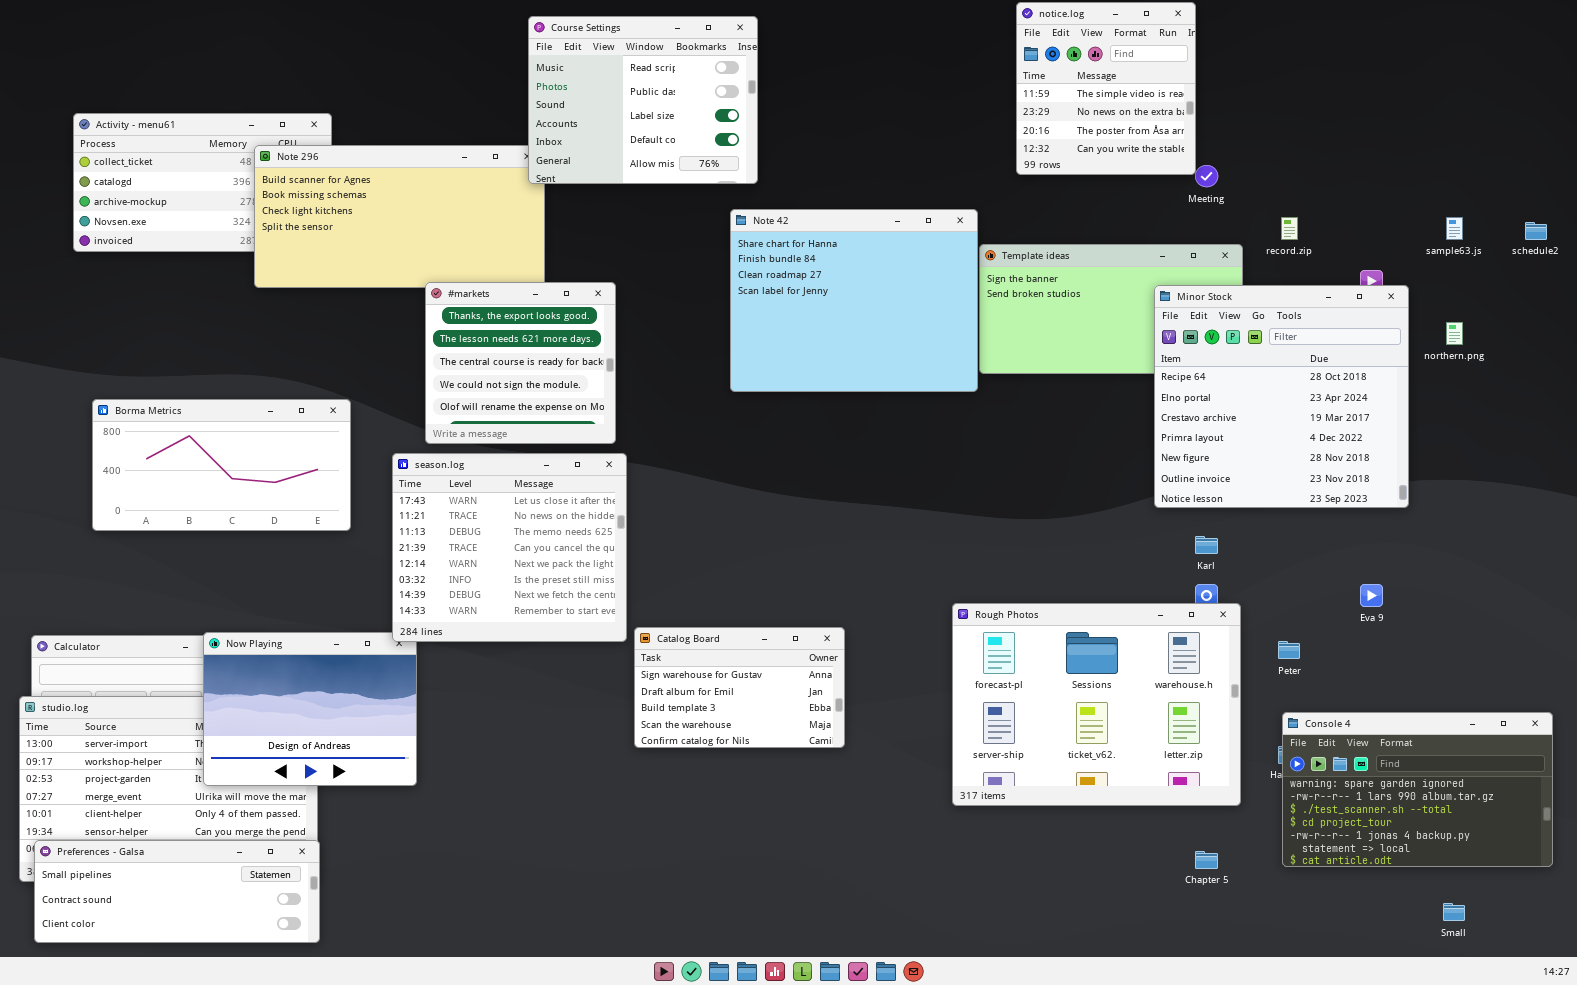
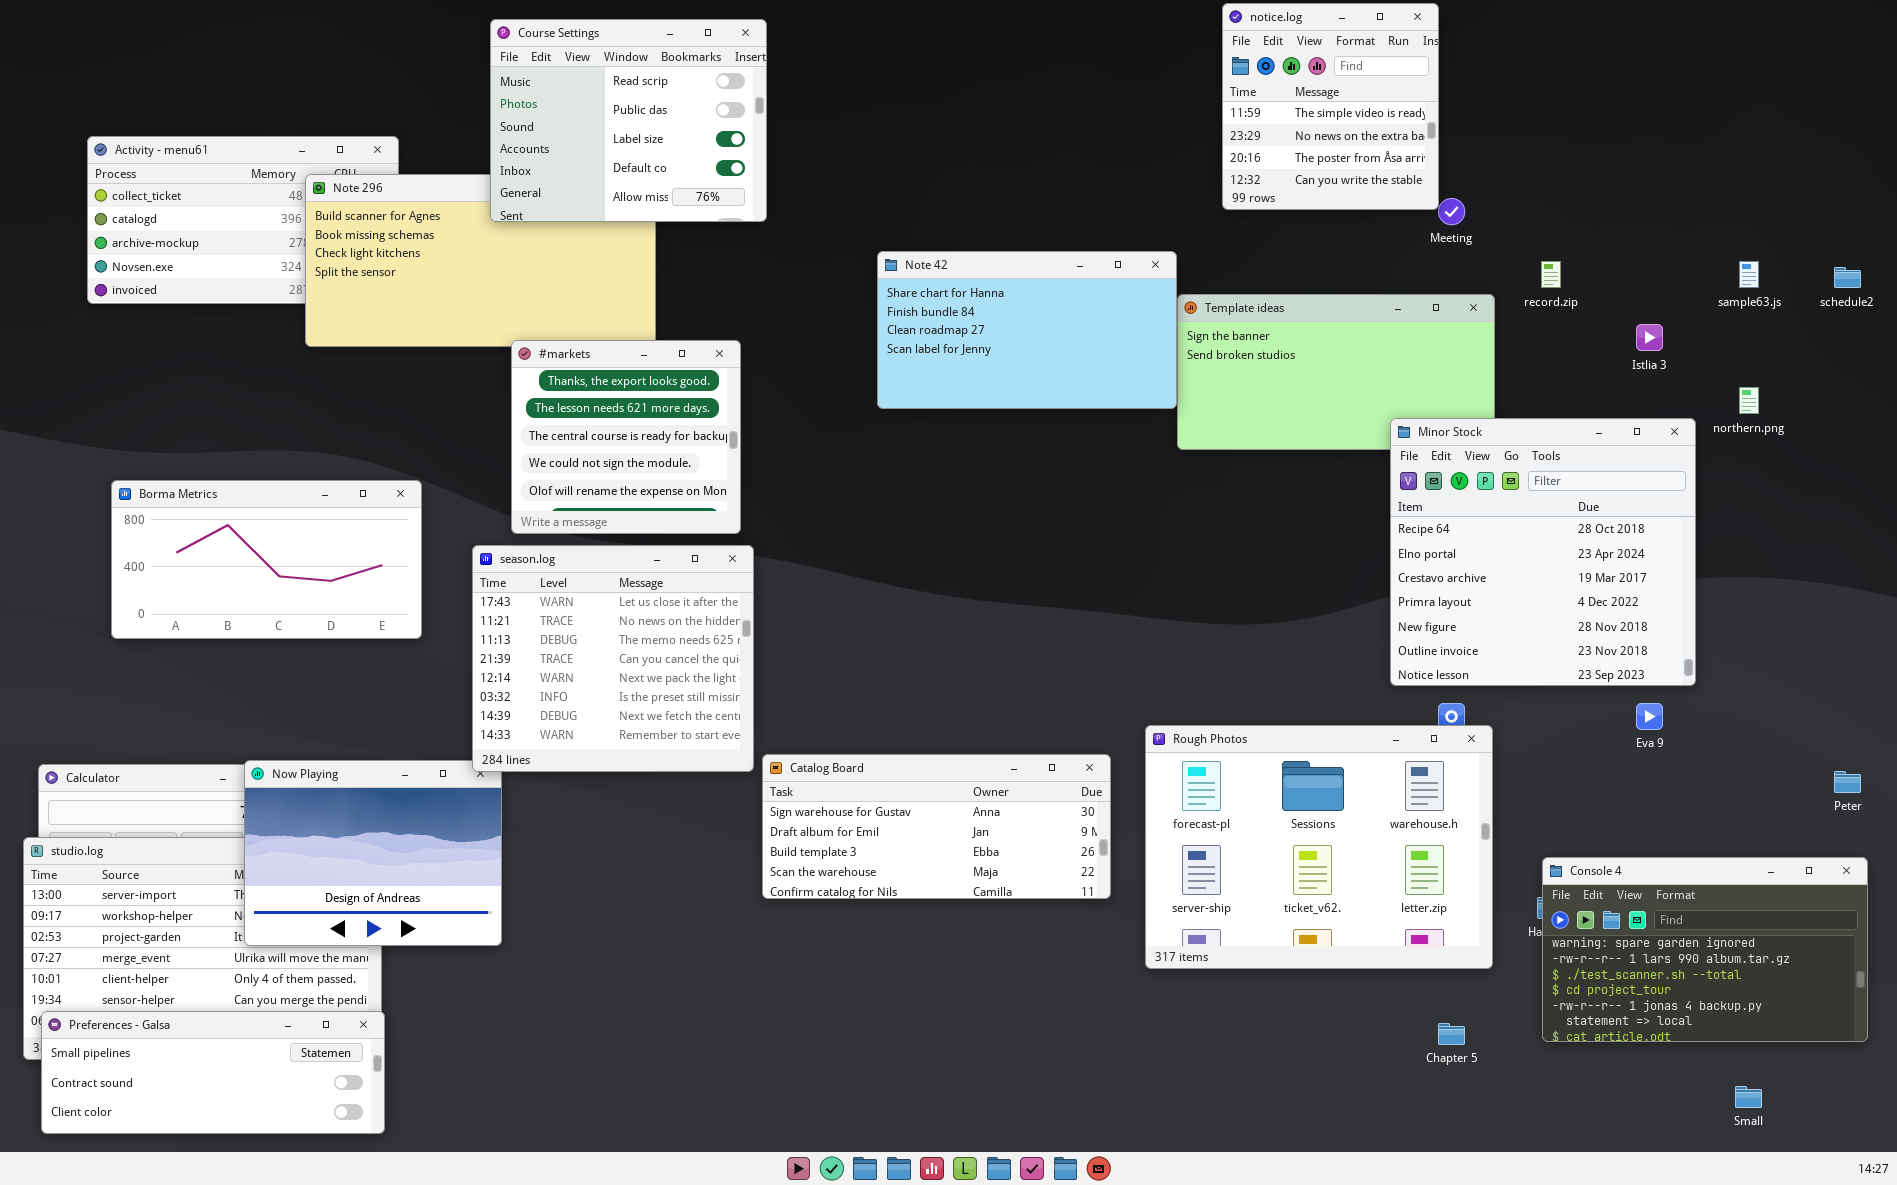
Course Settings: [528,16,758,184] -> [490,19,767,222], moved
Note 42: [730,209,978,392] -> [877,251,1177,409], resized
Minor Stock: [1154,285,1409,508] -> [1390,418,1696,686], moved
Catalog Board: [634,627,845,748] -> [762,754,1111,899], resized
Peter: [1278,641,1300,659] -> [1834,771,1861,793], moved

